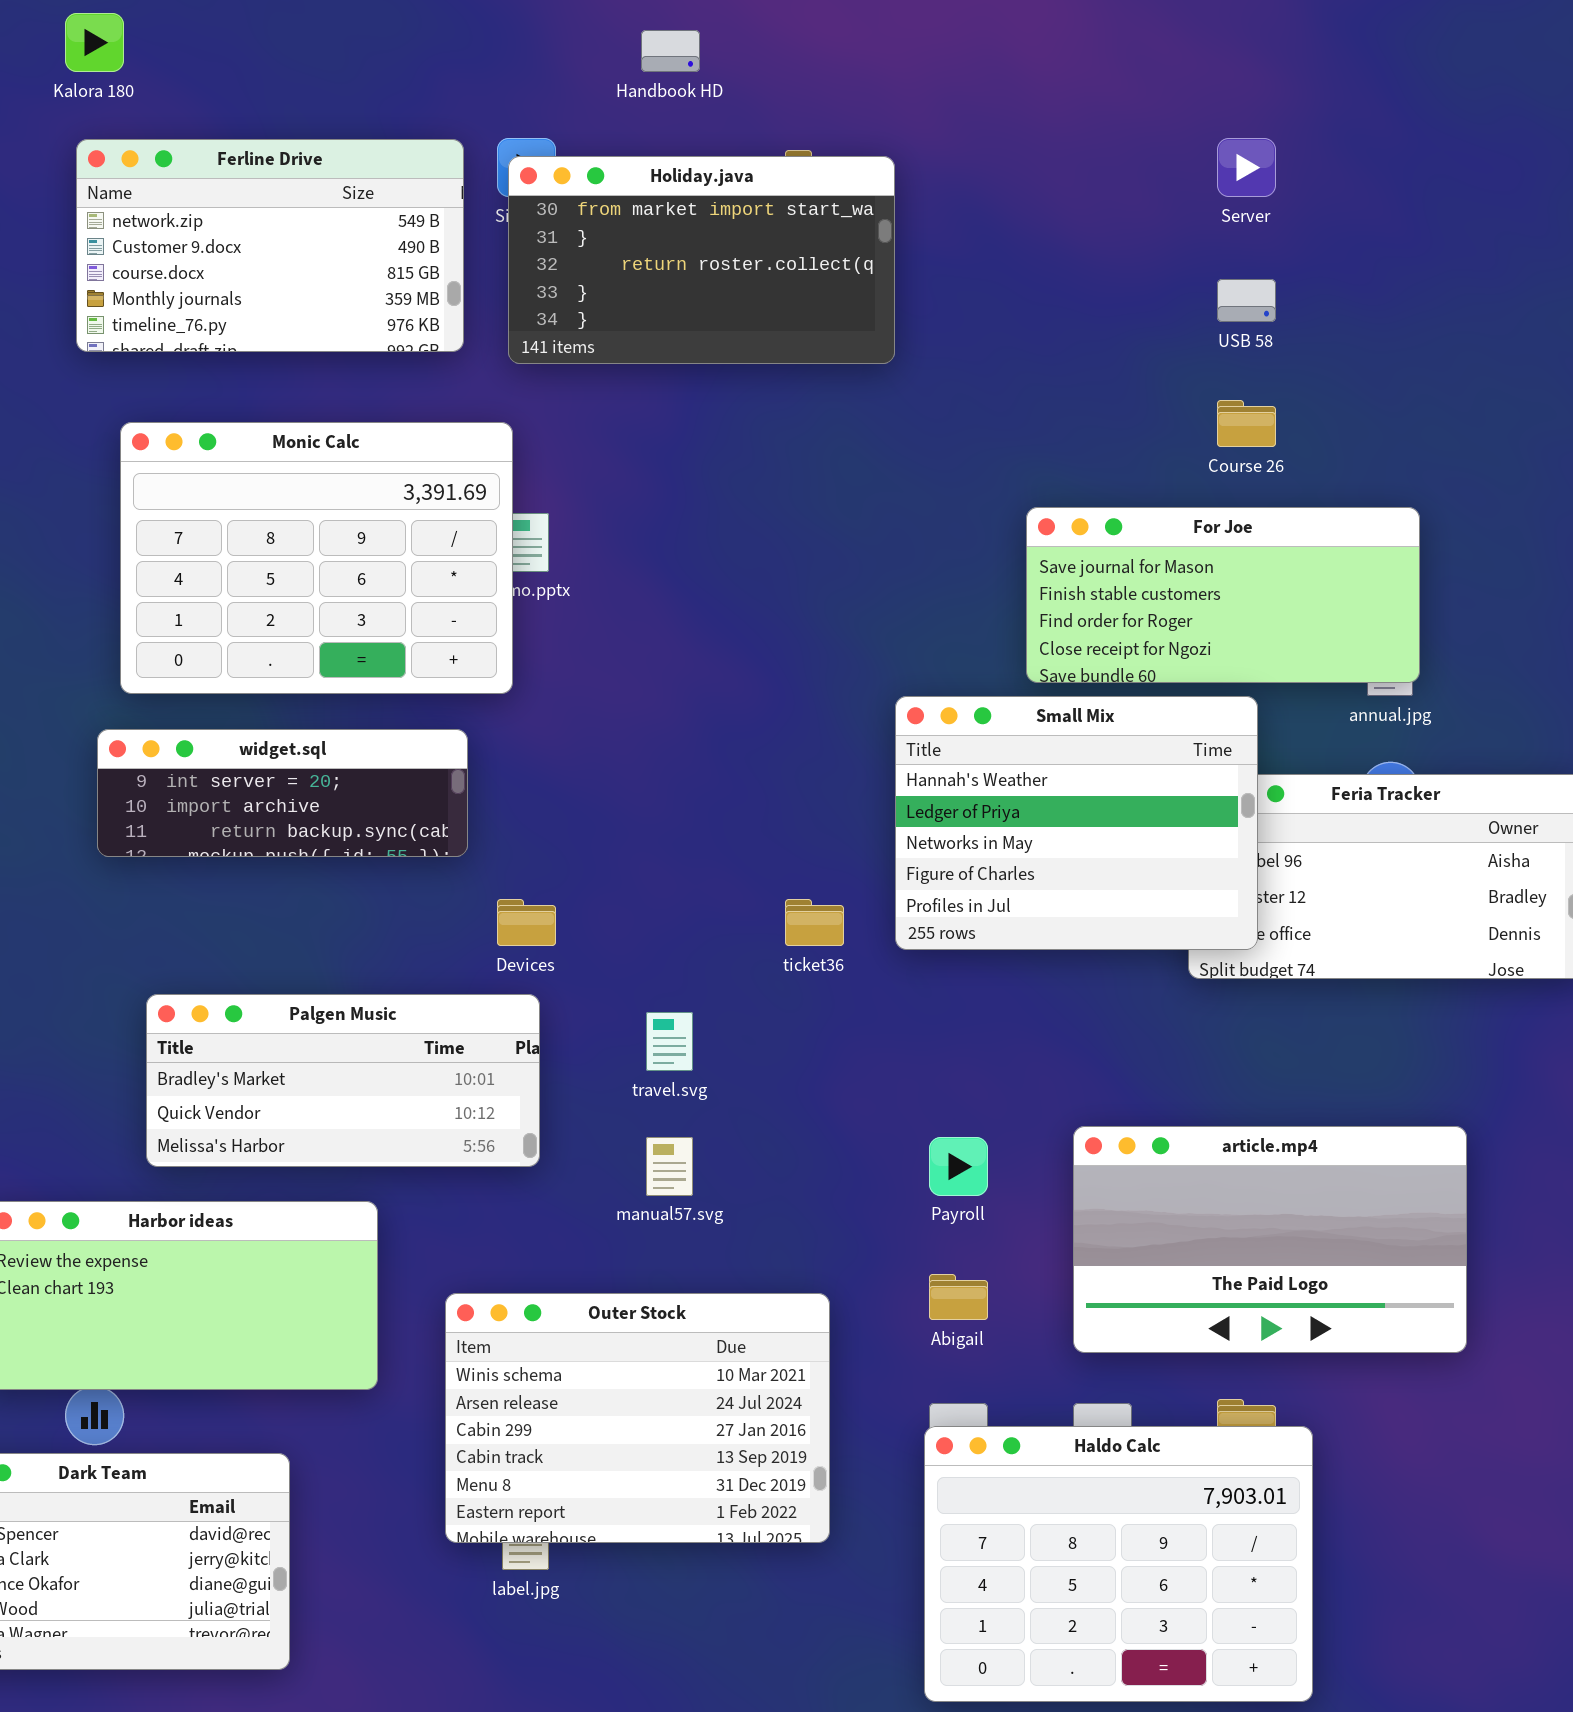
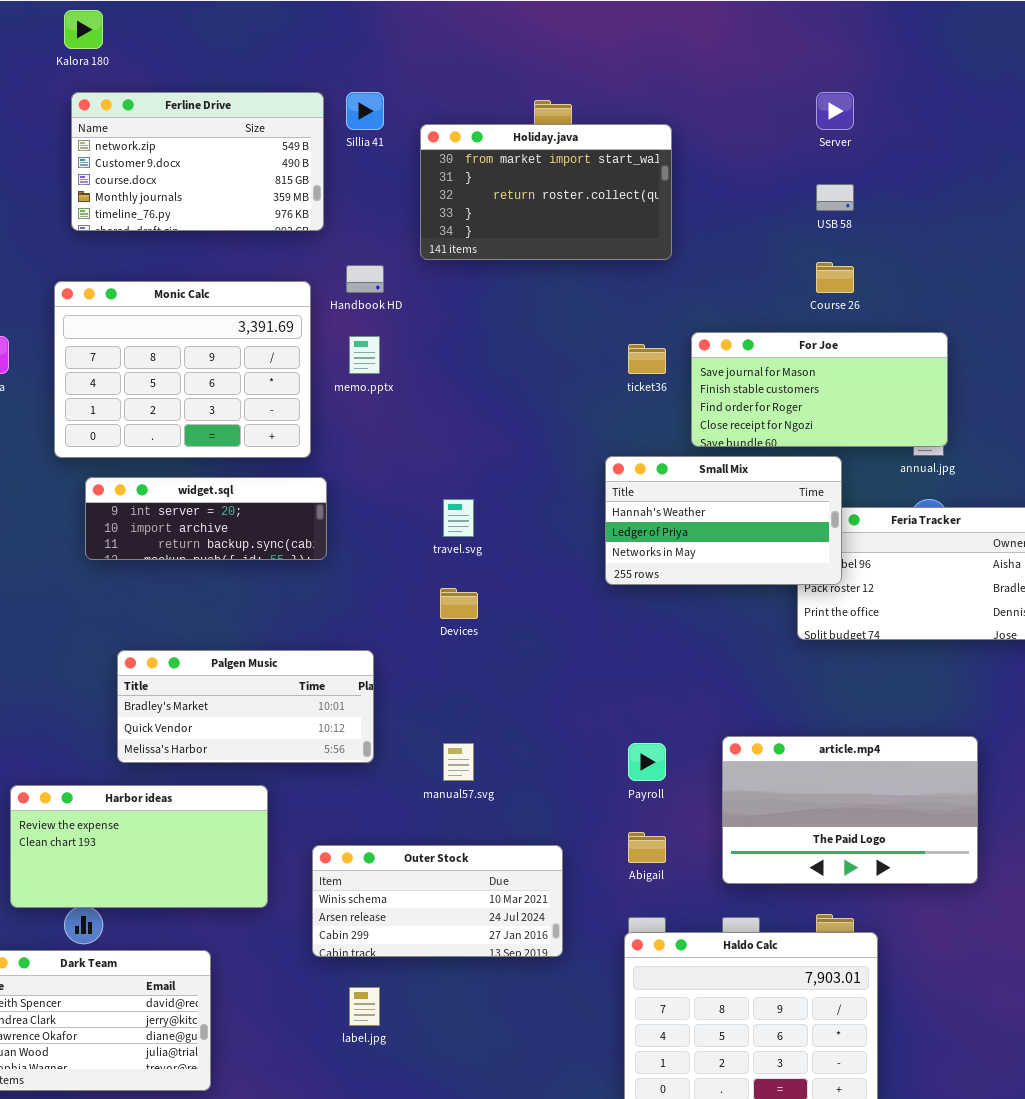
Handbook HD: [641,30,700,72] -> [346,265,384,293], moved
Holiday.java: [508,156,895,364] -> [420,124,672,260], moved
Monic Calc: [120,422,513,694] -> [54,281,311,458], moved
Small Mix: [895,696,1258,950] -> [605,456,842,585], resized
Devices: [497,899,556,946] -> [440,588,478,619], moved
ticket36: [785,899,844,946] -> [628,344,666,374], moved
travel.svg: [646,1012,693,1071] -> [443,499,474,537], moved
Outer Stock: [445,1293,830,1543] -> [312,845,563,957], resized

